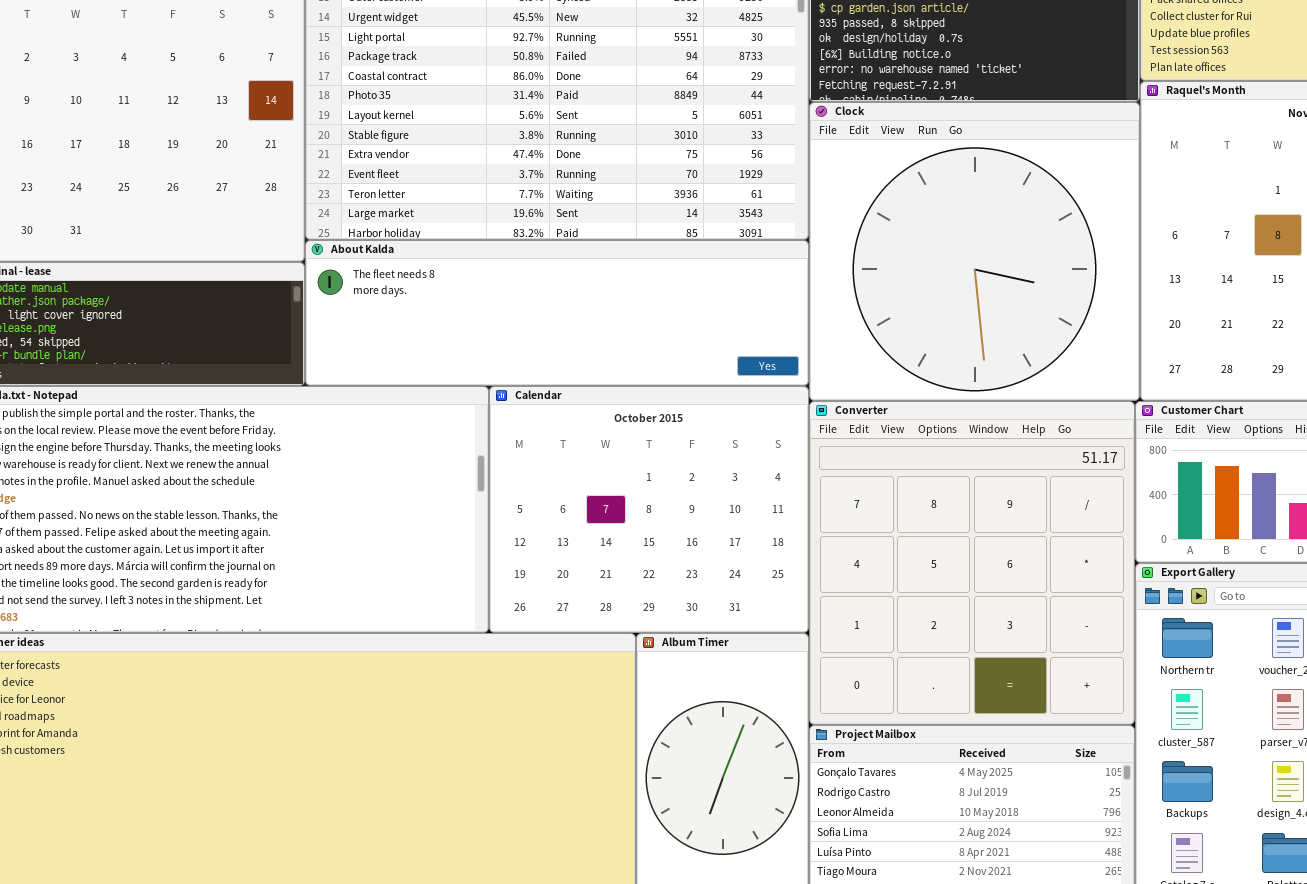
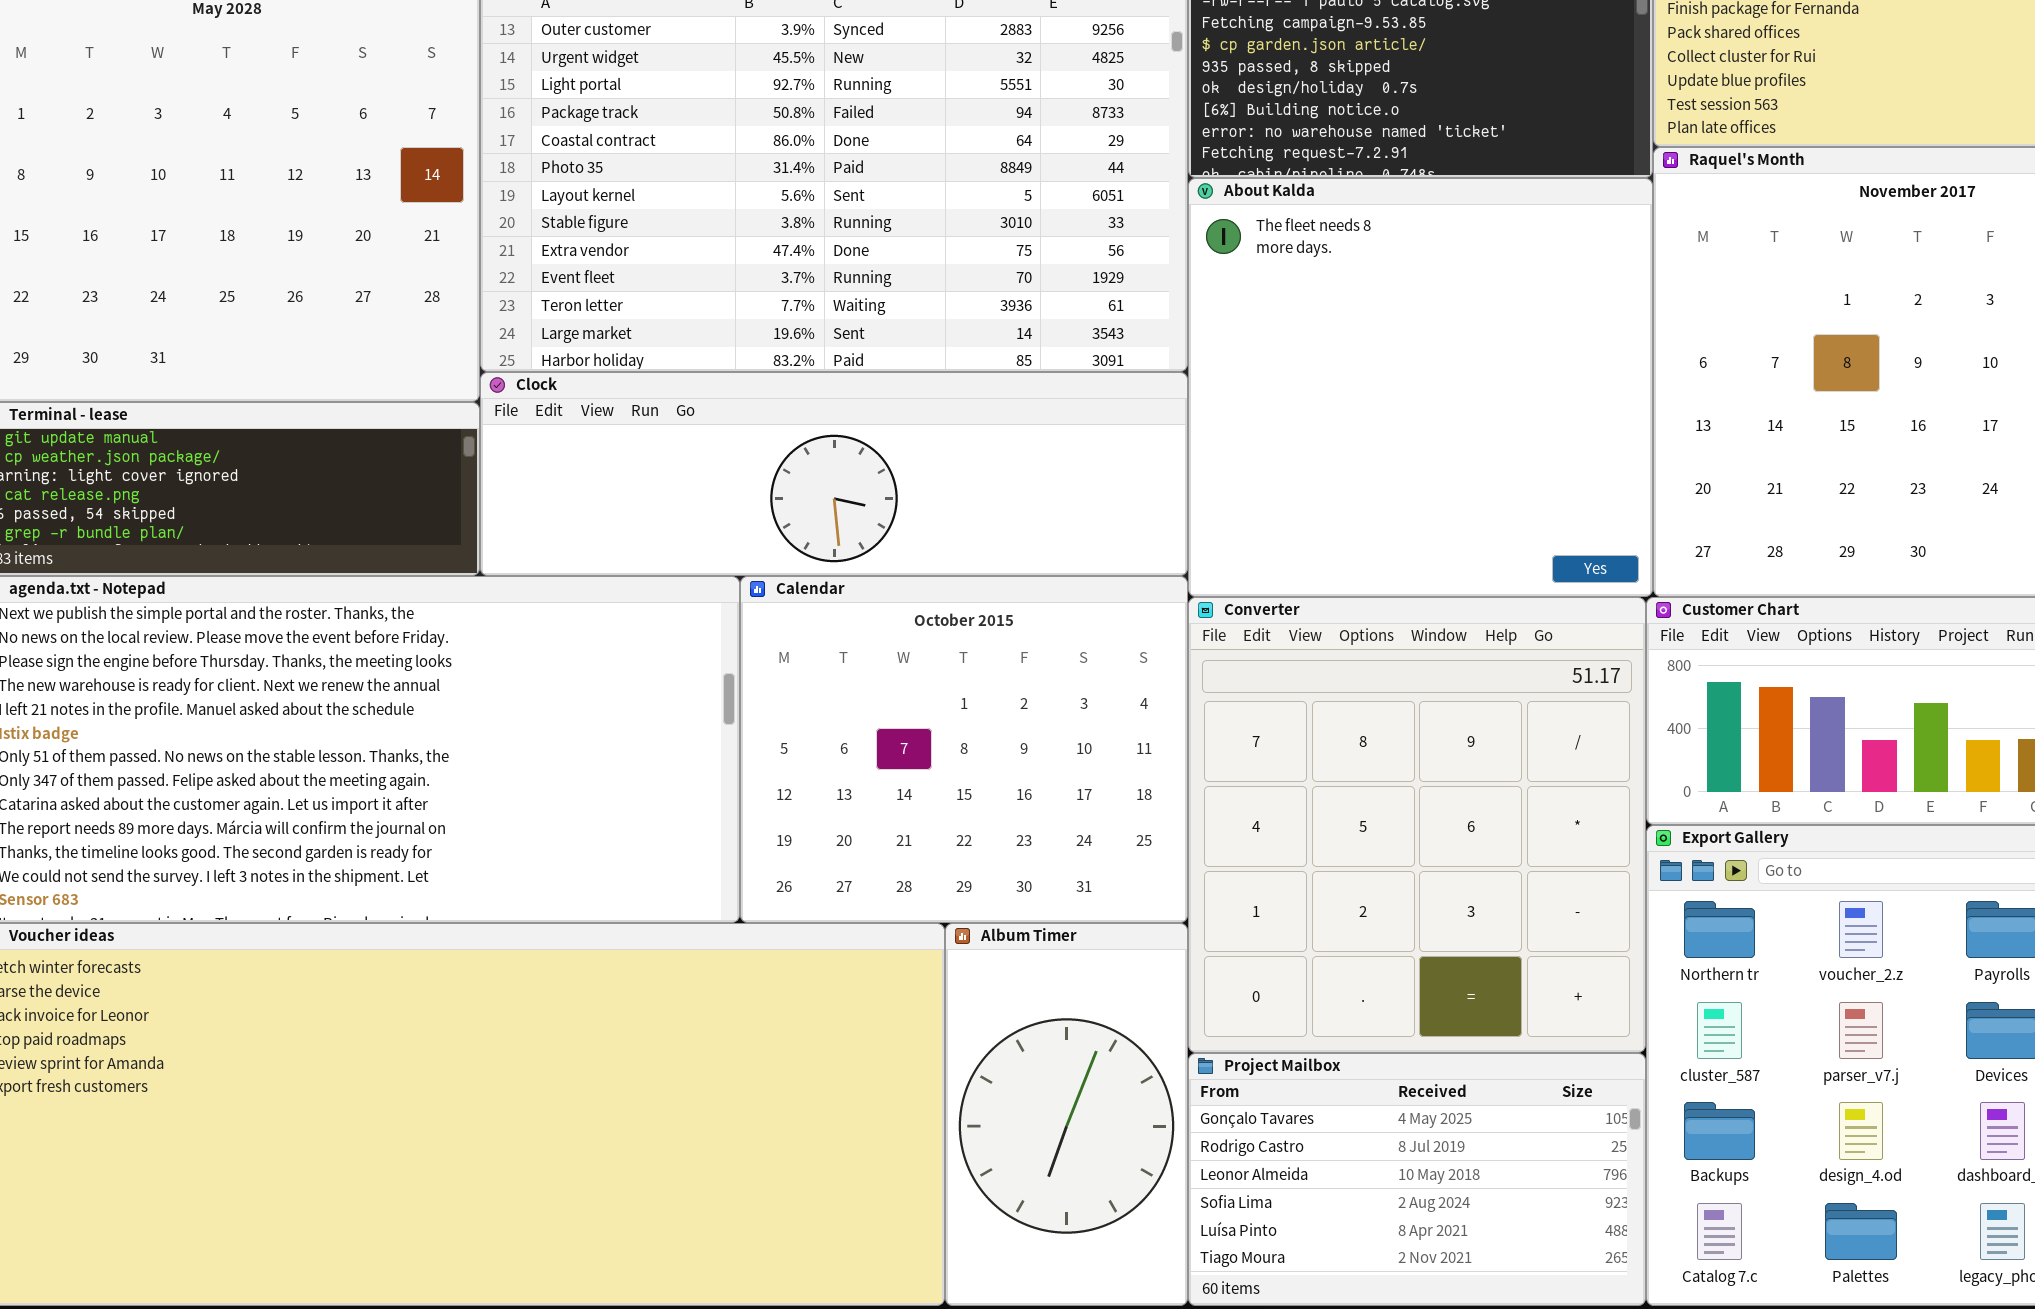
Clock: [809,102,1140,401] -> [480,372,1188,576], moved, resized
About Kalda: [305,240,809,386] -> [1188,178,1653,597], moved, resized

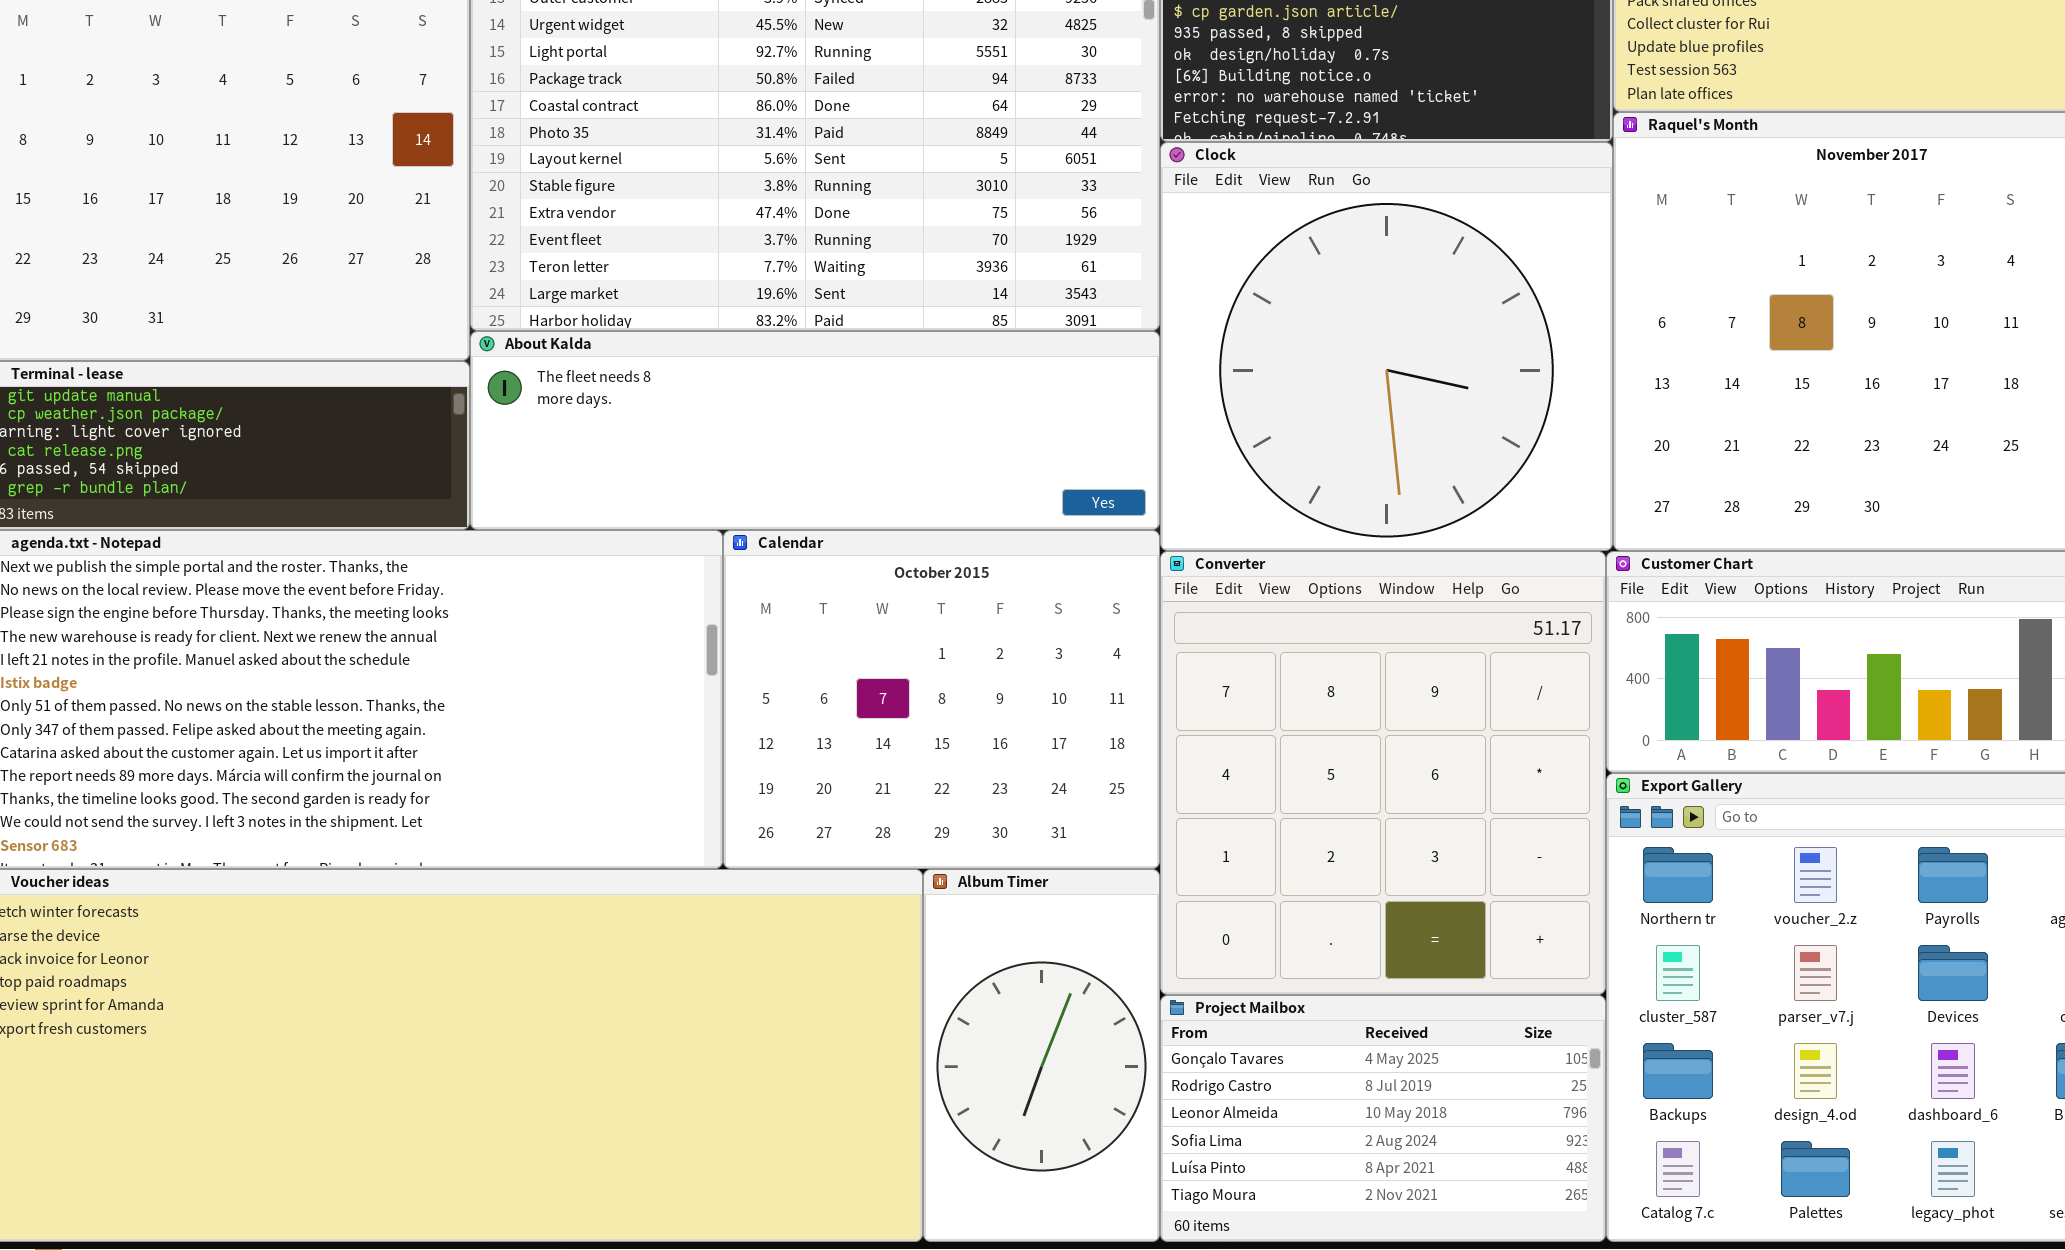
About Kalda: [1188,178,1653,597] -> [470,331,1160,530], moved, resized
Clock: [480,372,1188,576] -> [1160,142,1613,551], moved, resized

